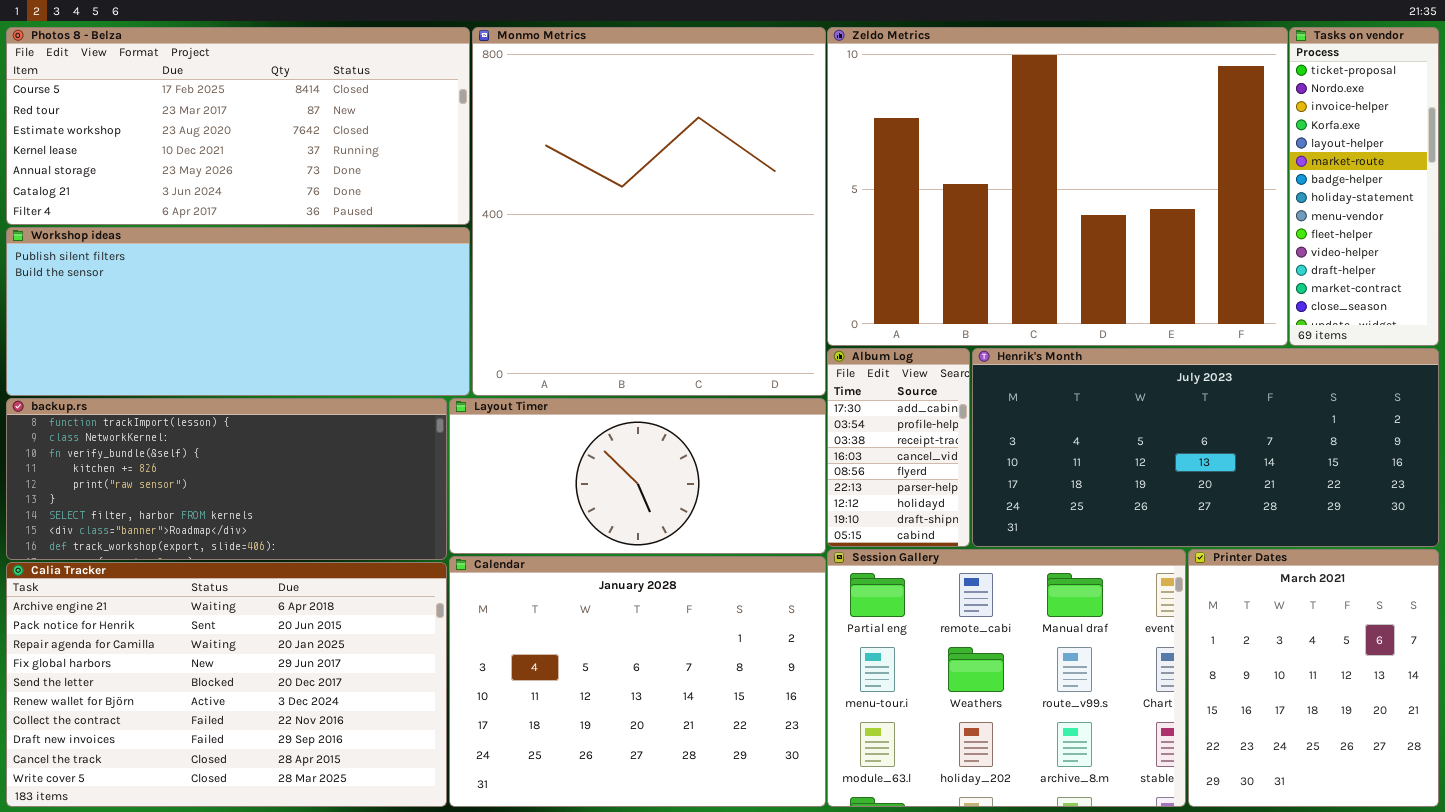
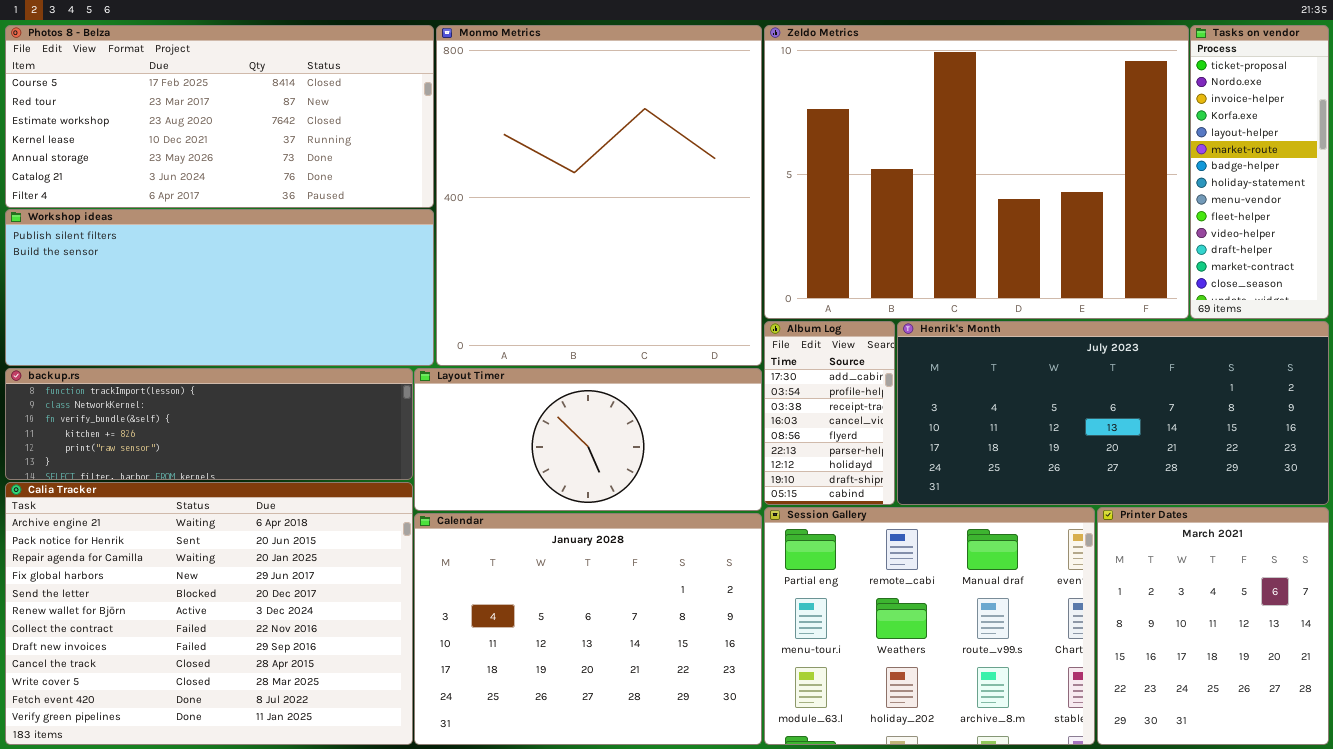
backup.rs: [6,398,447,560] -> [5,368,413,480], resized
Calia Tracker: [6,562,447,807] -> [5,482,413,745], resized

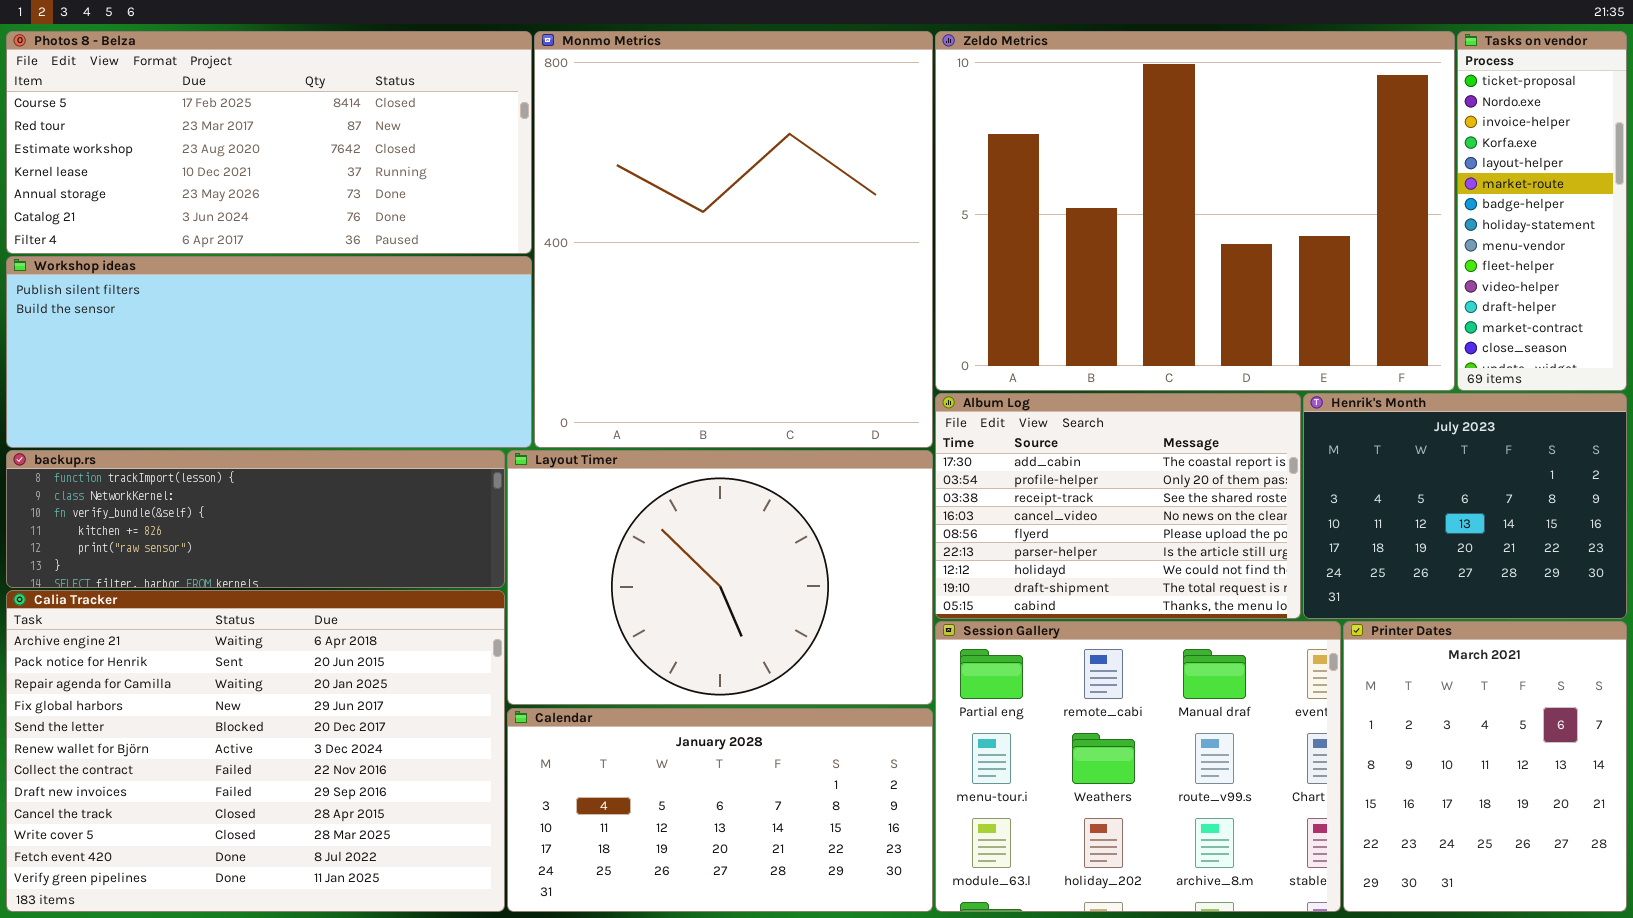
Album Log: [764,321,895,505] -> [935,393,1301,619], resized
Henrik's Month: [897,321,1329,505] -> [1303,393,1627,619], resized
Layout Timer: [414,368,762,511] -> [507,450,933,705], resized
Calendar: [414,513,762,745] -> [507,708,933,912], resized

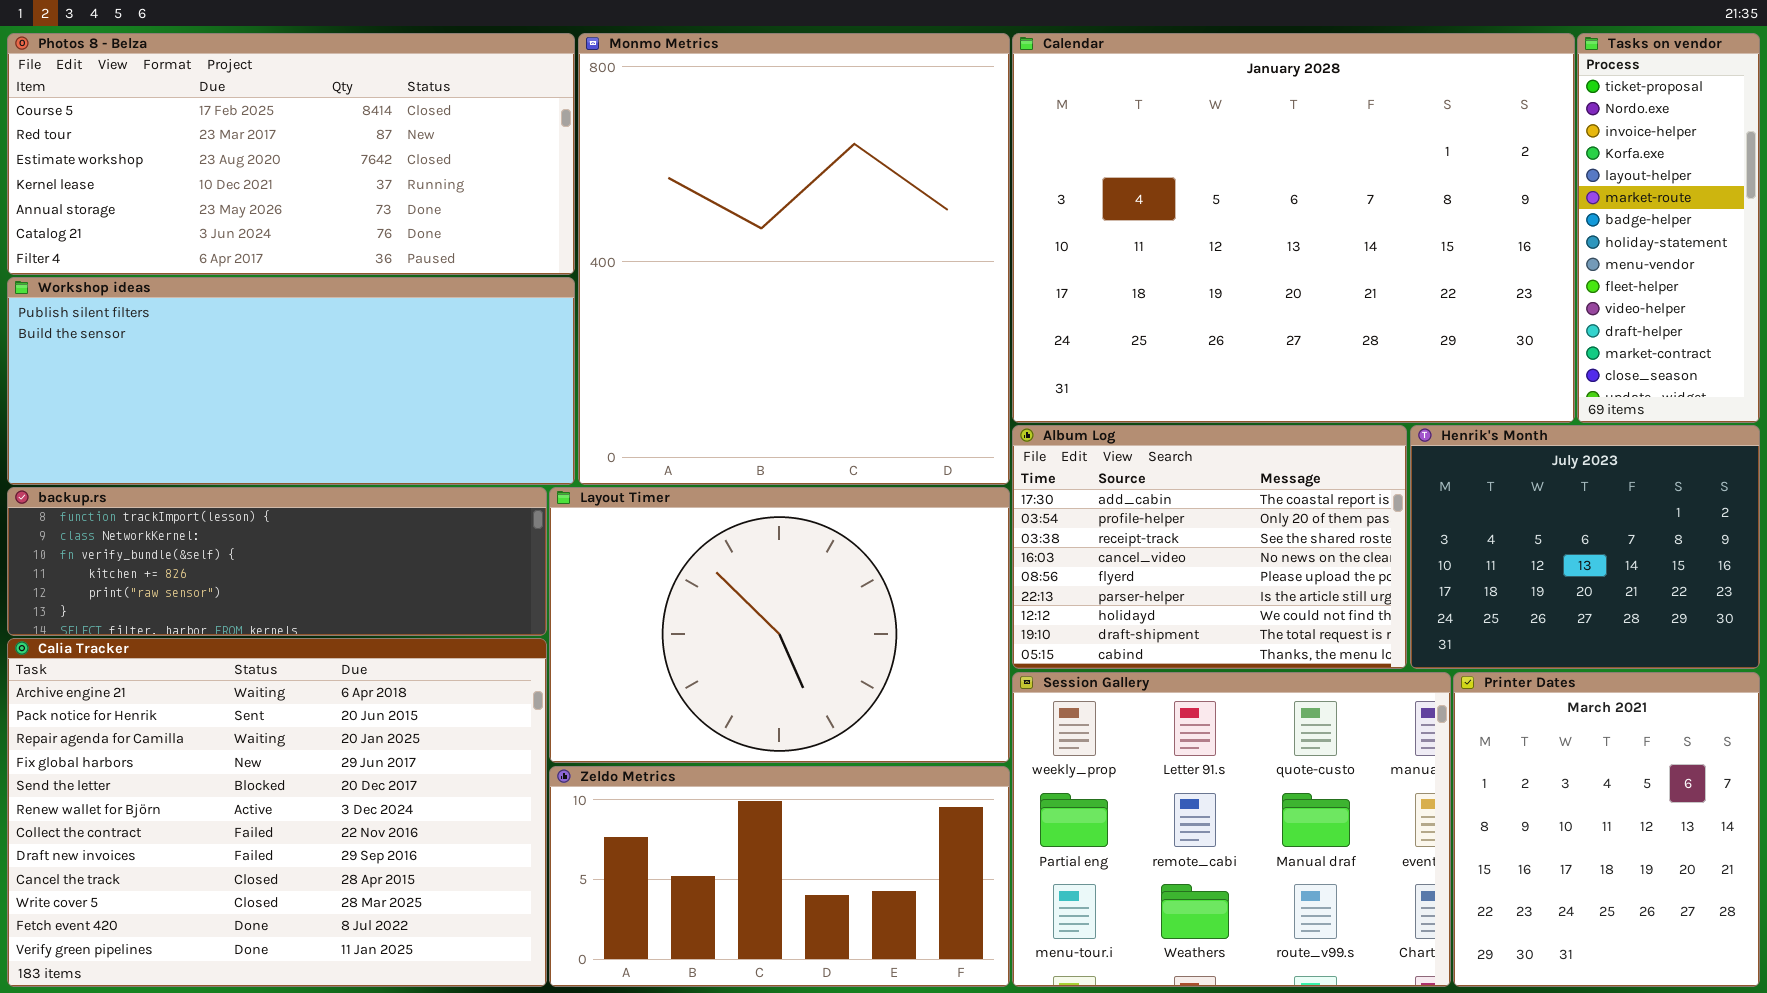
Zeldo Metrics: [935,31,1455,391] -> [549,766,1010,987], moved, resized
Session Gallery: [935,621,1341,912] -> [1012,672,1451,987], scrolled up 1 row
Calendar: [507,708,933,912] -> [1012,33,1575,423], moved, resized

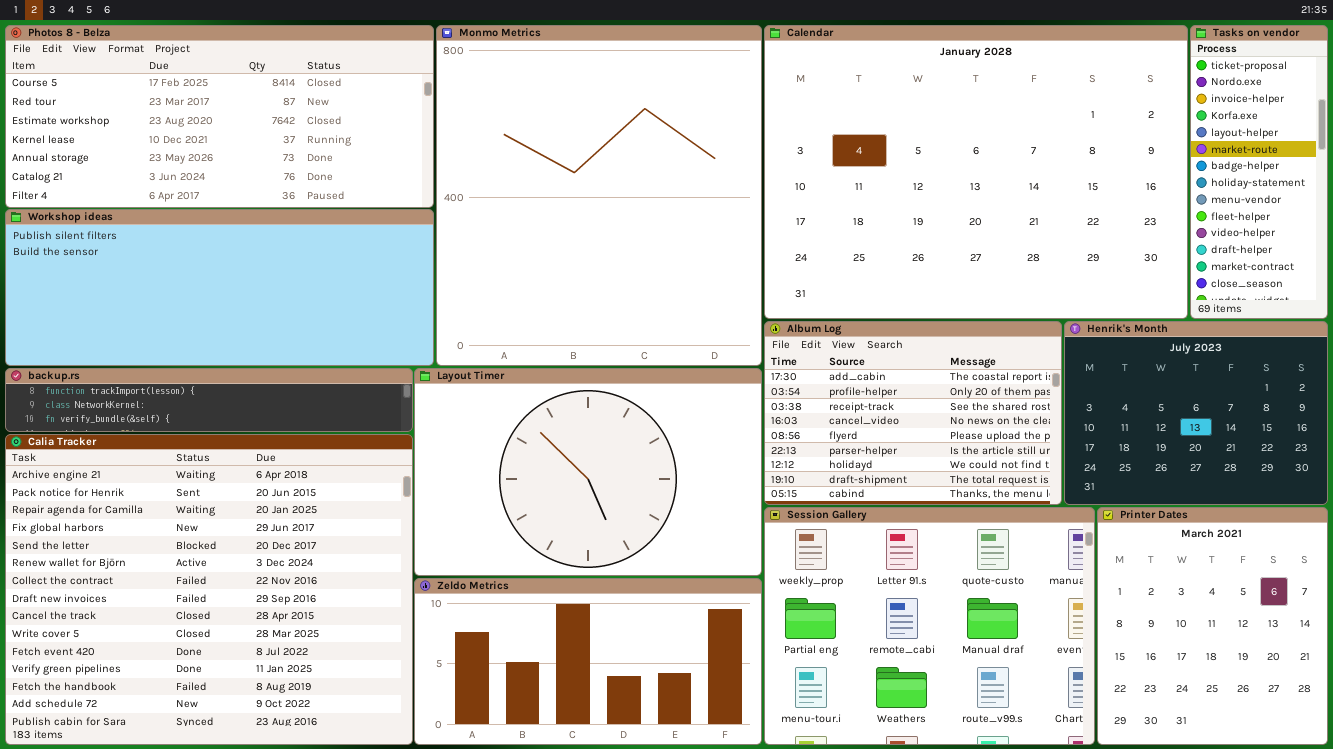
backup.rs: [7,487,547,636] -> [5,368,413,432], resized
Calia Tracker: [7,638,547,987] -> [5,434,413,745], resized

